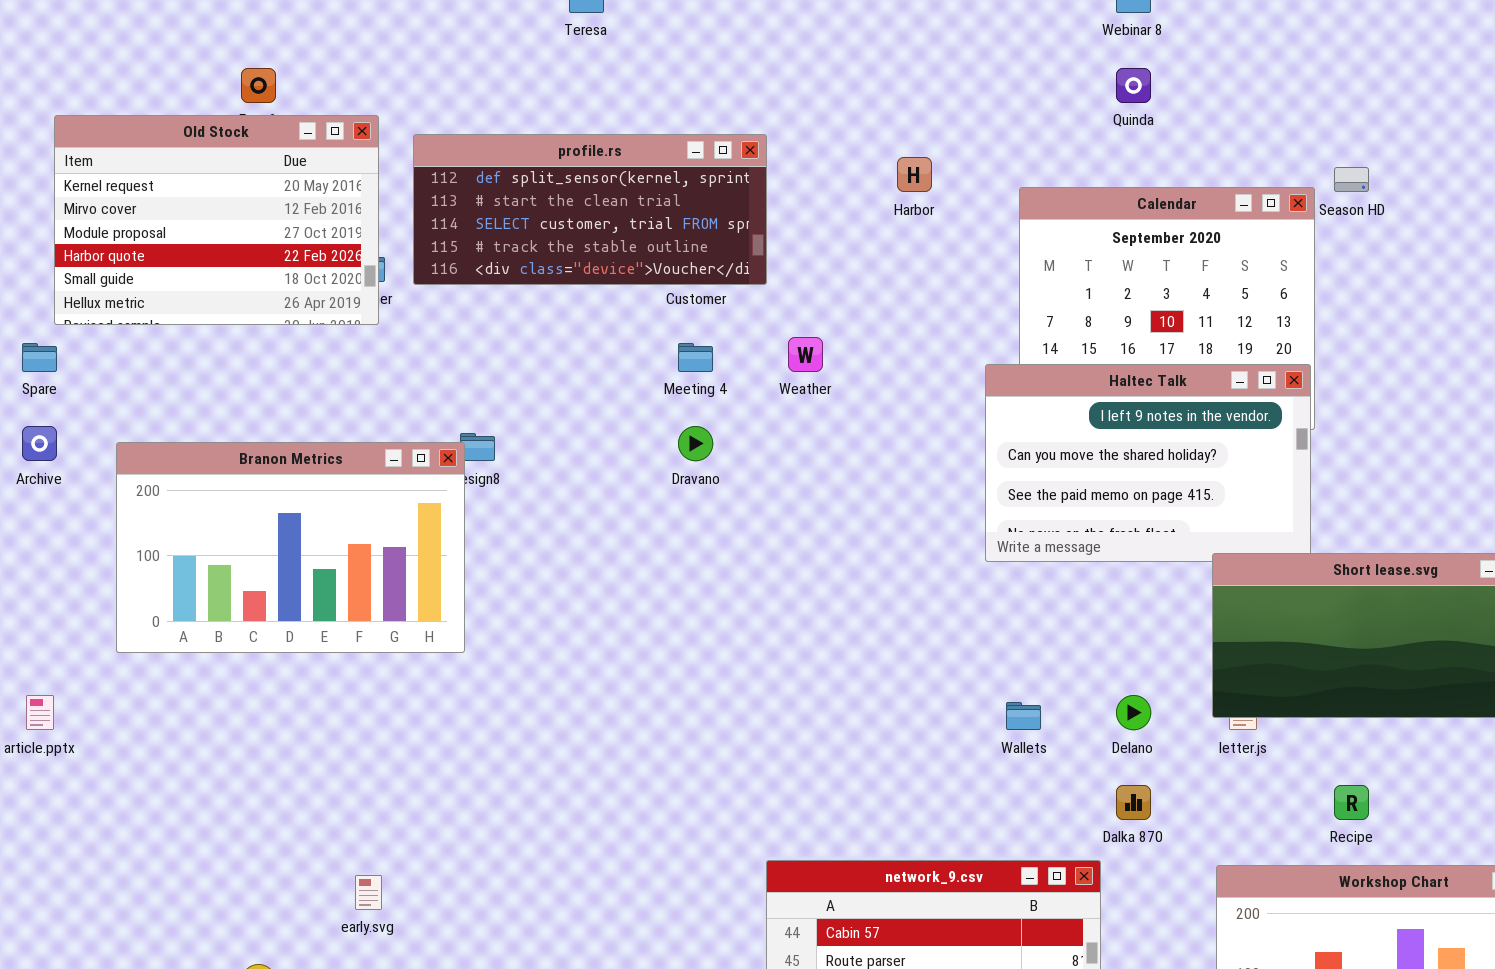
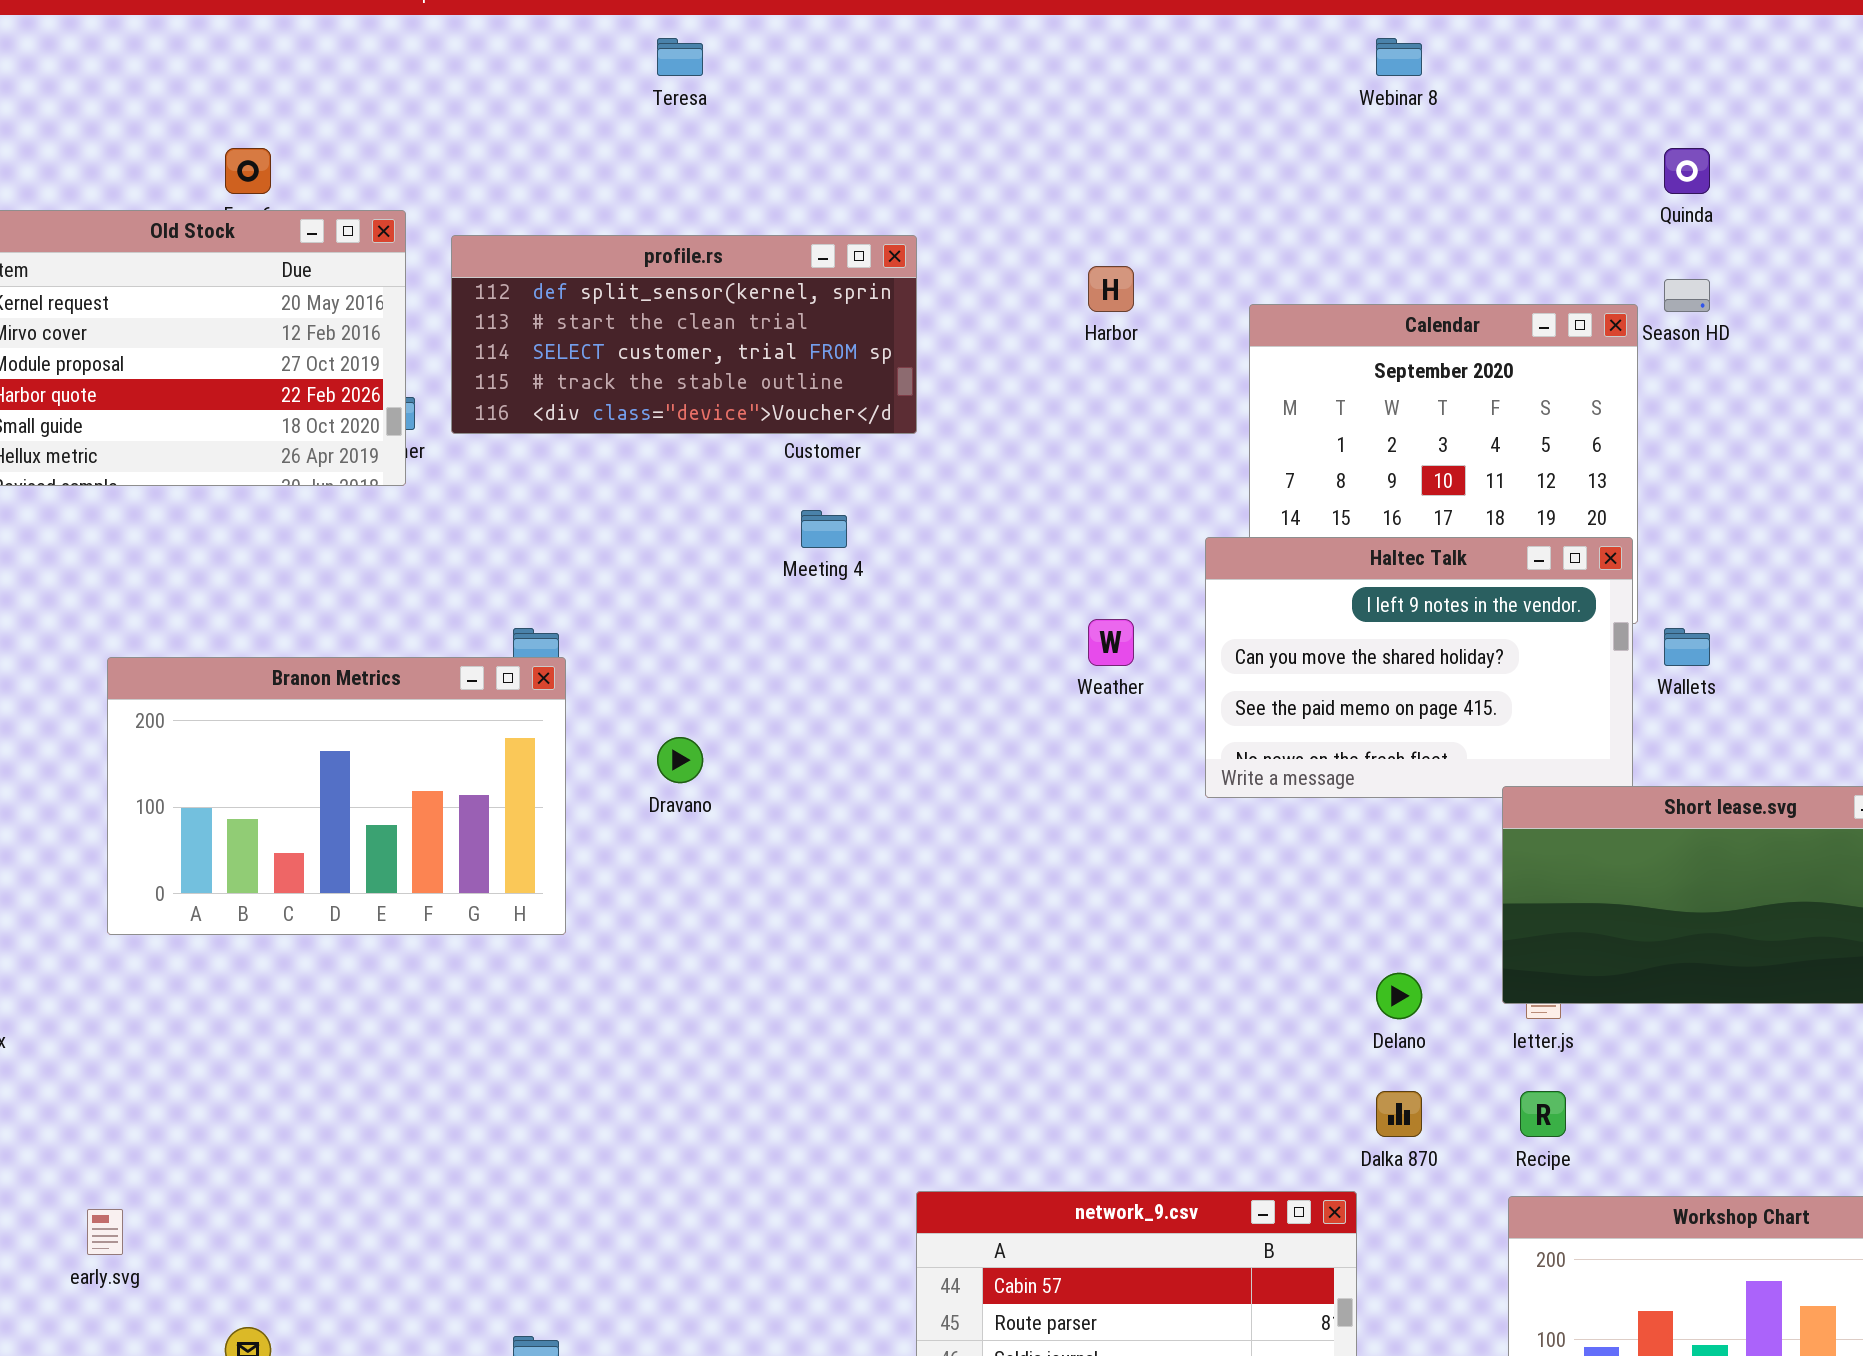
Quinda: [1116,68,1151,103] -> [1664,148,1710,194], moved
Weather: [788,337,823,372] -> [1088,619,1134,666], moved
Dravano: [678,426,713,461] -> [657,737,703,783], moved
Branon Metrics: [116,442,465,653] -> [107,657,566,935], moved
Wallets: [1006,702,1041,730] -> [1664,628,1710,666], moved
Recipe: [1334,785,1369,820] -> [1520,1091,1566,1137], moved
early.svg: [355,875,382,910] -> [87,1209,123,1255], moved

